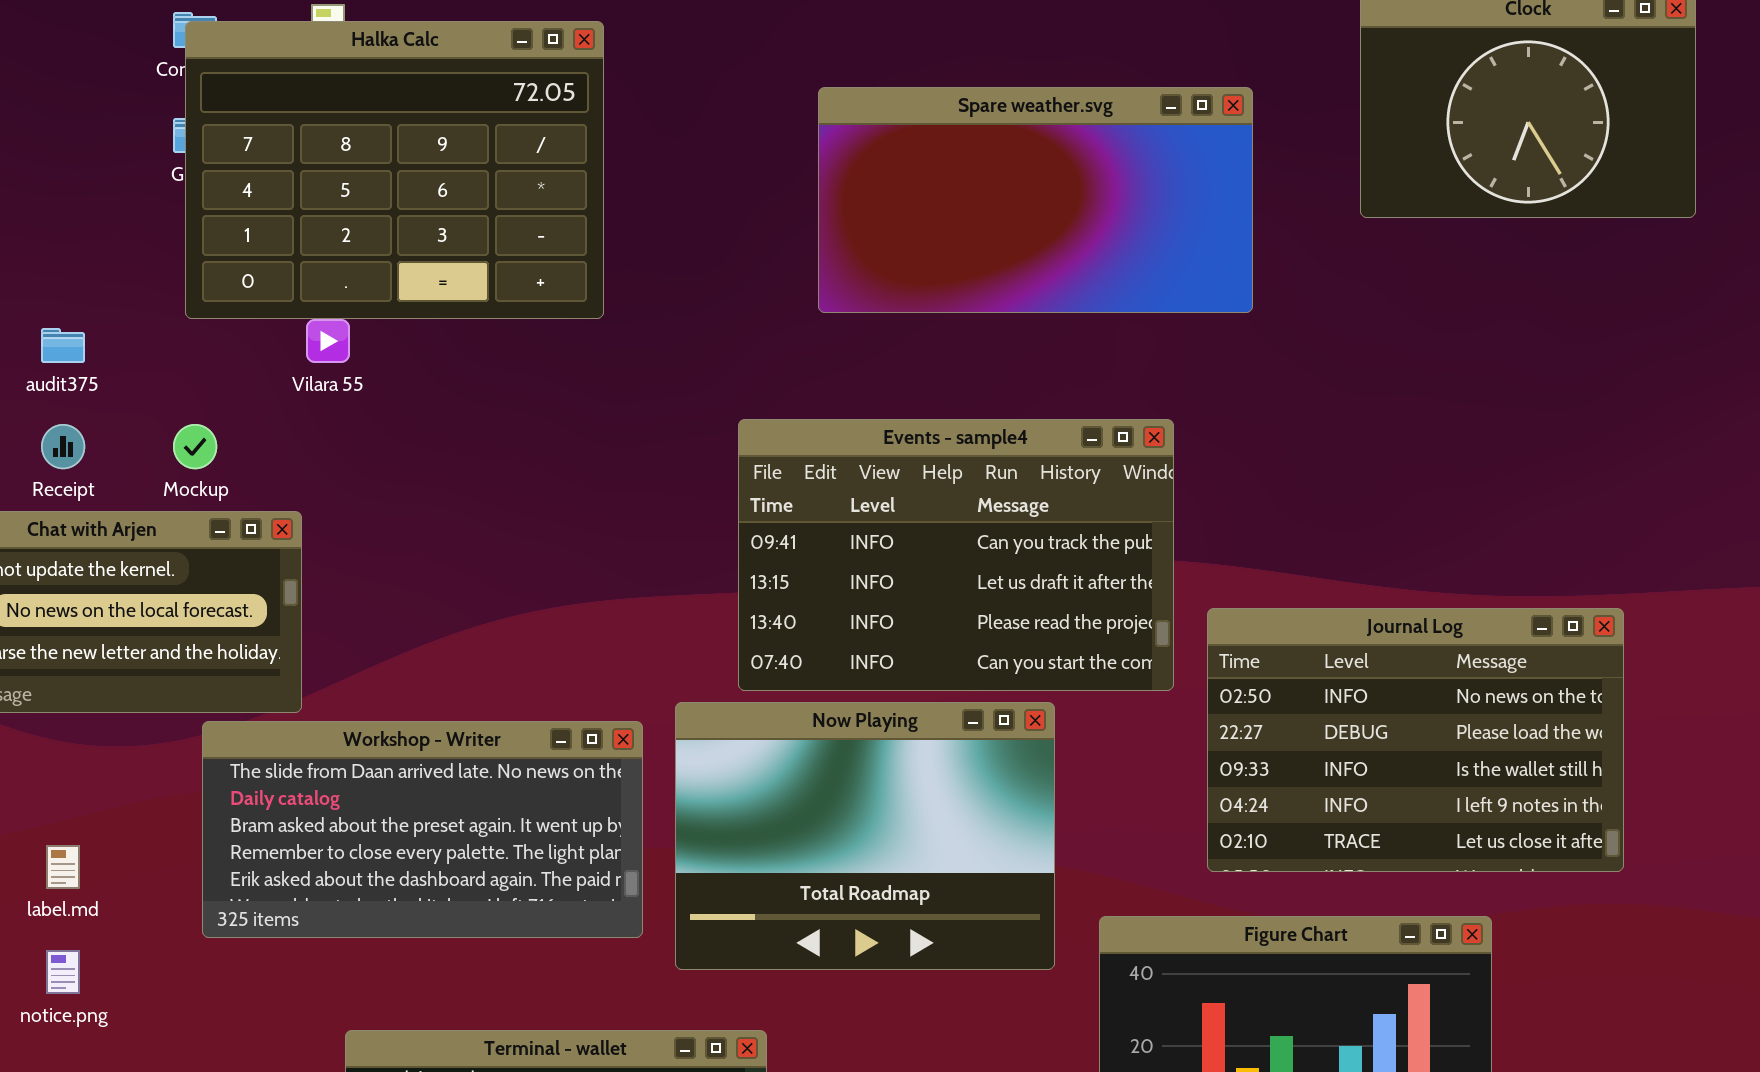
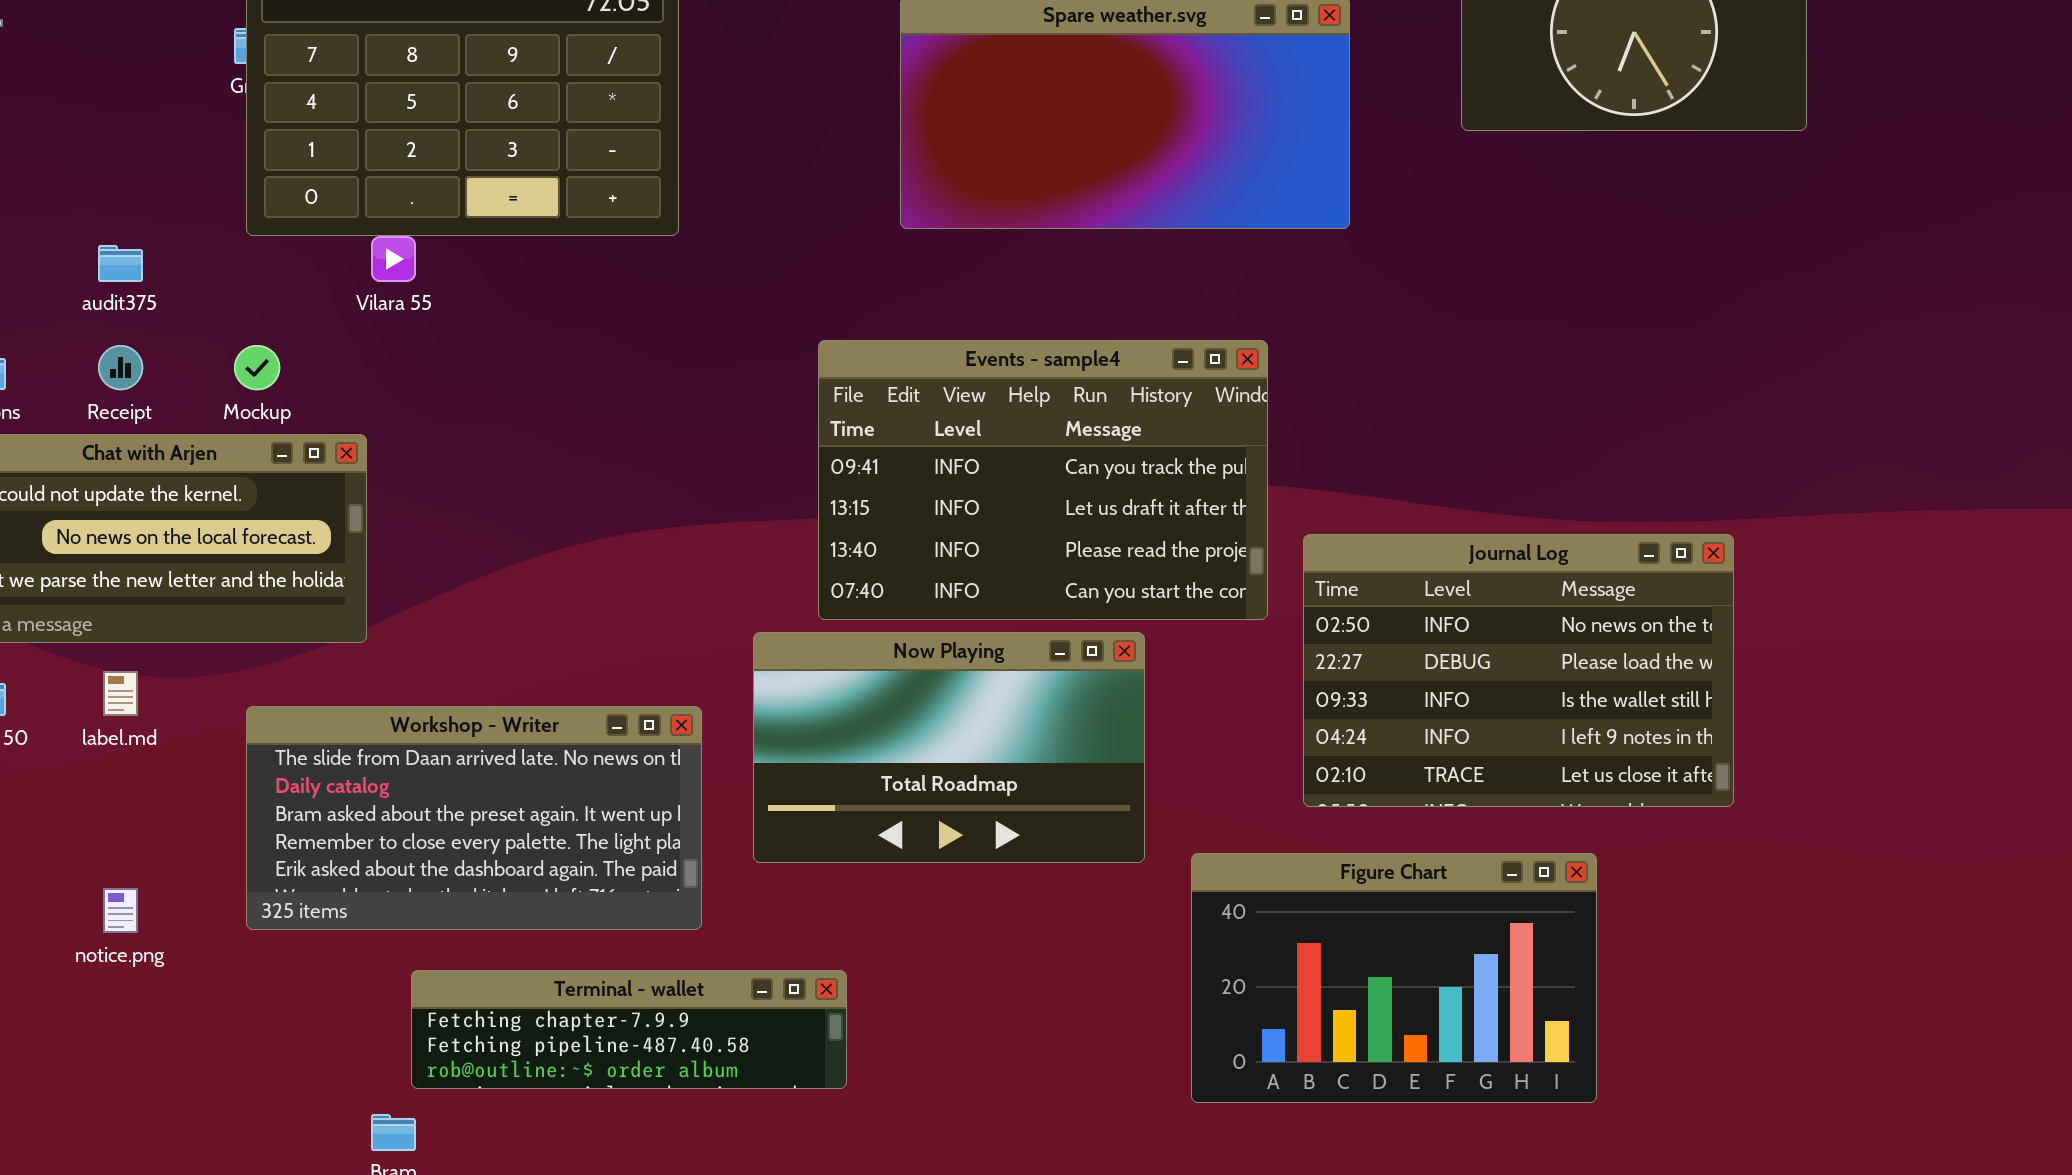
Now Playing: [675,702,1055,970] -> [753,632,1145,863], resized
Workshop - Writer: [202,721,643,938] -> [246,706,702,930], moved
label.md: [46,845,80,889] -> [103,671,138,716], moved

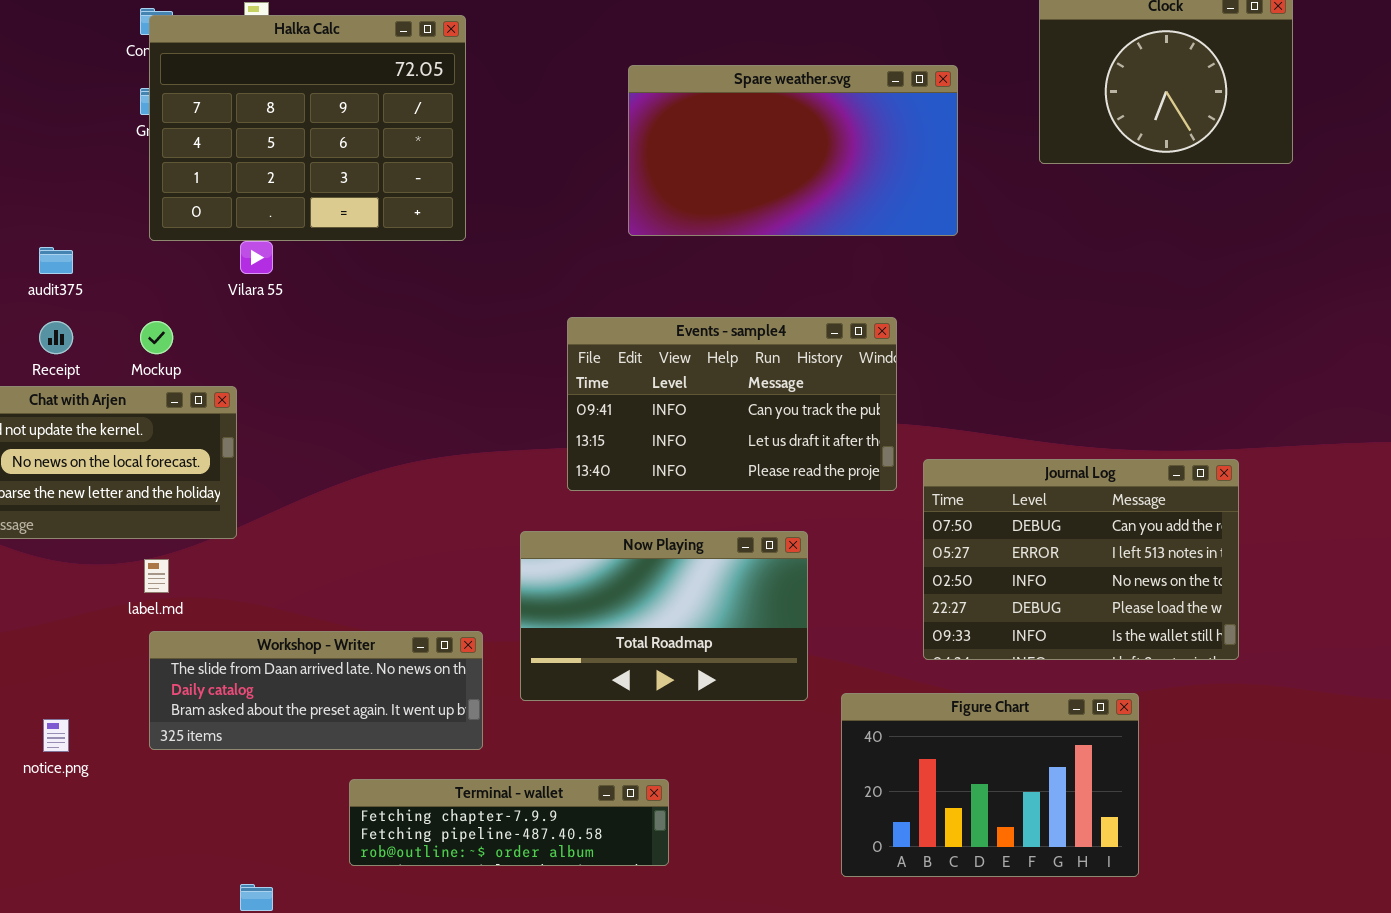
Events - sample4: [818,340,1268,620] -> [567,317,897,491], resized
Journal Log: [1303,534,1734,807] -> [923,459,1239,660], scrolled up 2 rows
label.md: [103,671,138,716] -> [144,559,169,593], moved
Workshop - Writer: [246,706,702,930] -> [149,631,483,750], resized
Terminal - wallet: [411,970,847,1089] -> [349,779,669,866], moved

